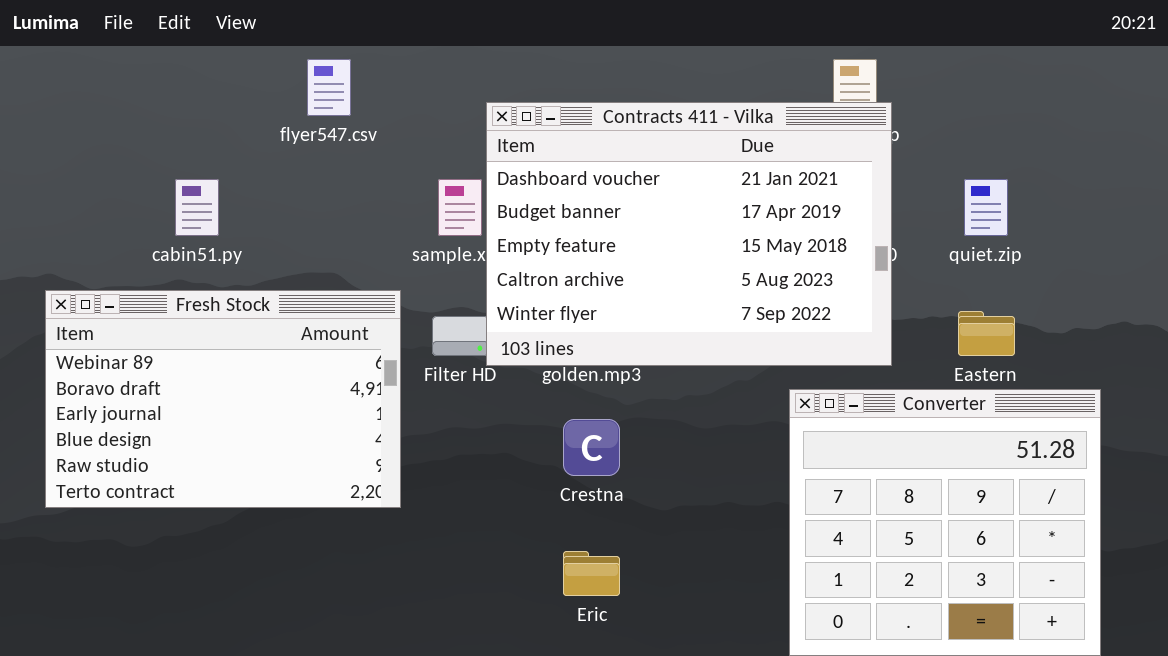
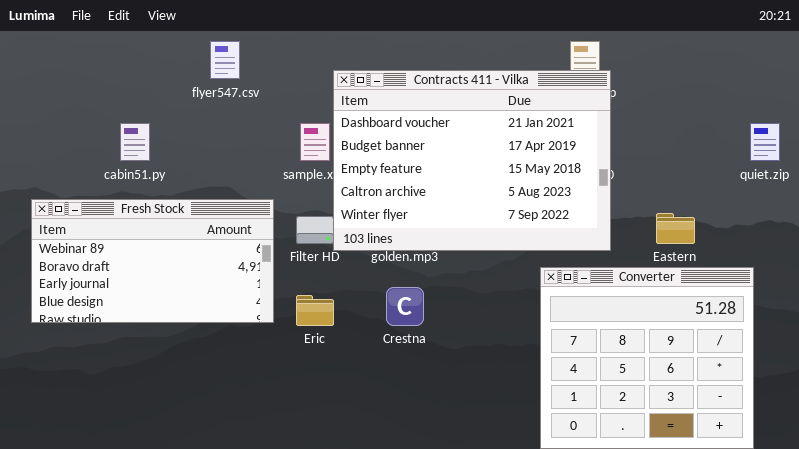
quiet.zip: [964,179,1008,236] -> [750,123,780,161], moved
Fresh Stock: [45,290,401,508] -> [31,199,274,323], resized
Eric: [563,551,620,596] -> [296,295,334,326], moved

